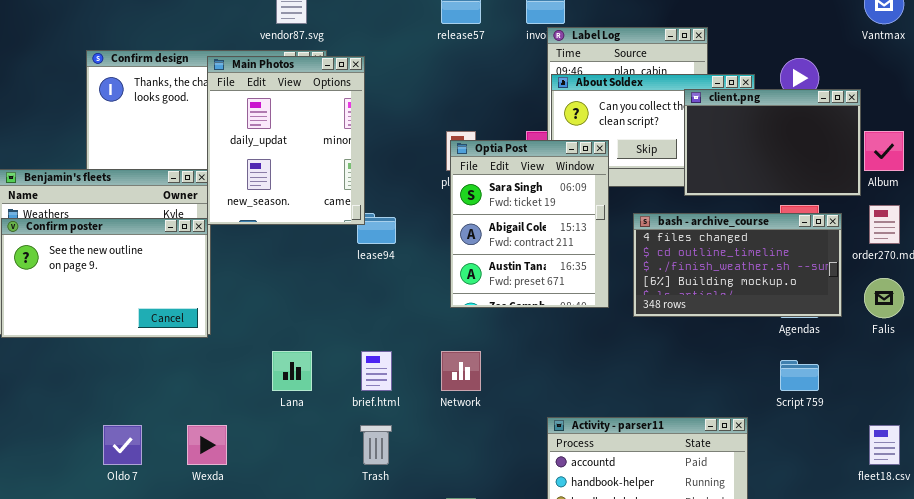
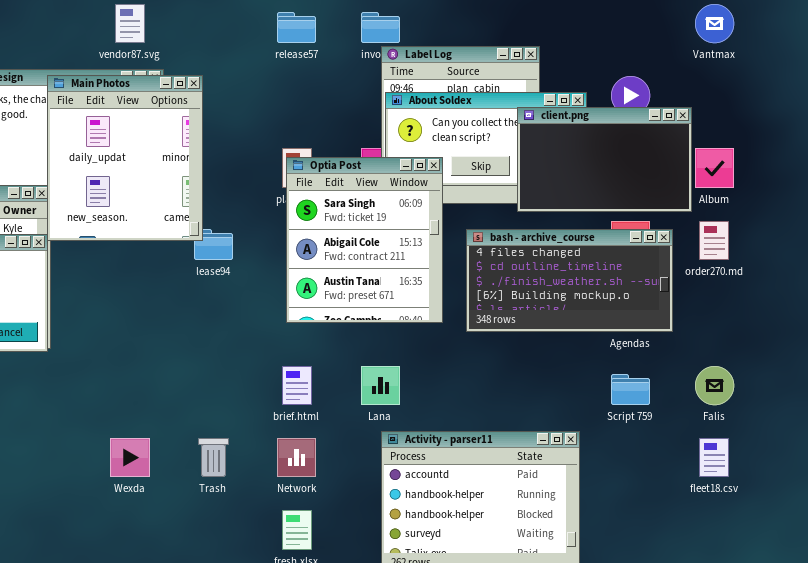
Falis: [864,278,904,318] -> [695,366,734,405], moved
Lana: [272,351,312,391] -> [361,366,400,405], moved
brief.html: [361,351,392,391] -> [282,366,312,405], moved
Network: [441,351,481,391] -> [277,438,316,477], moved
Wexda: [187,425,227,465] -> [110,438,150,477], moved

